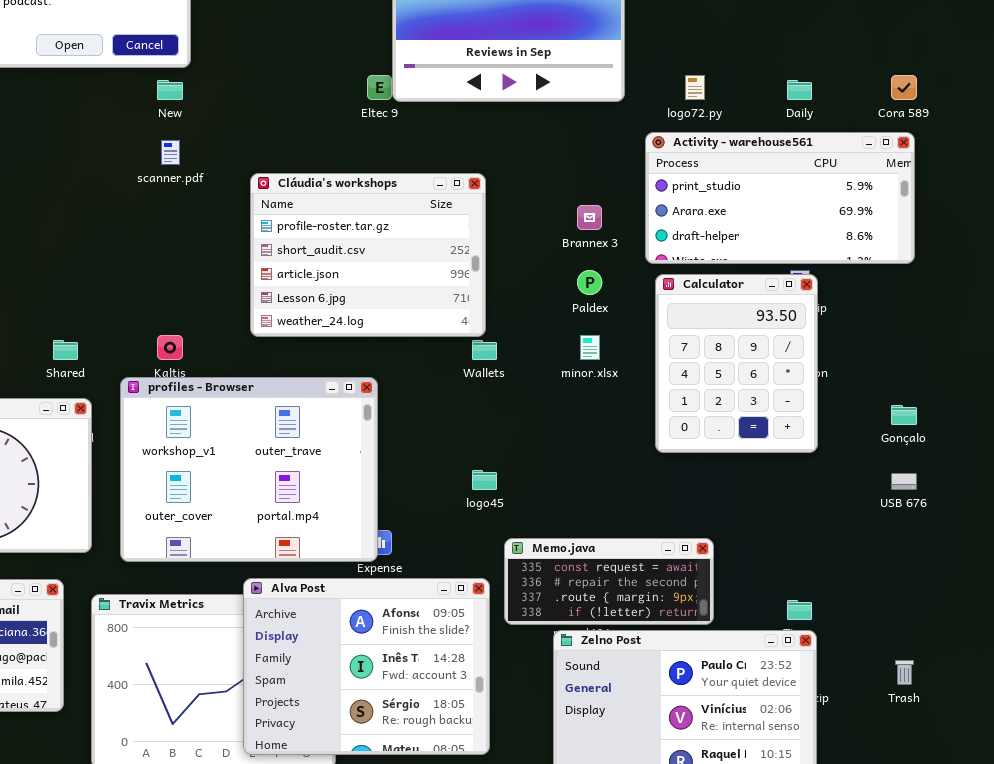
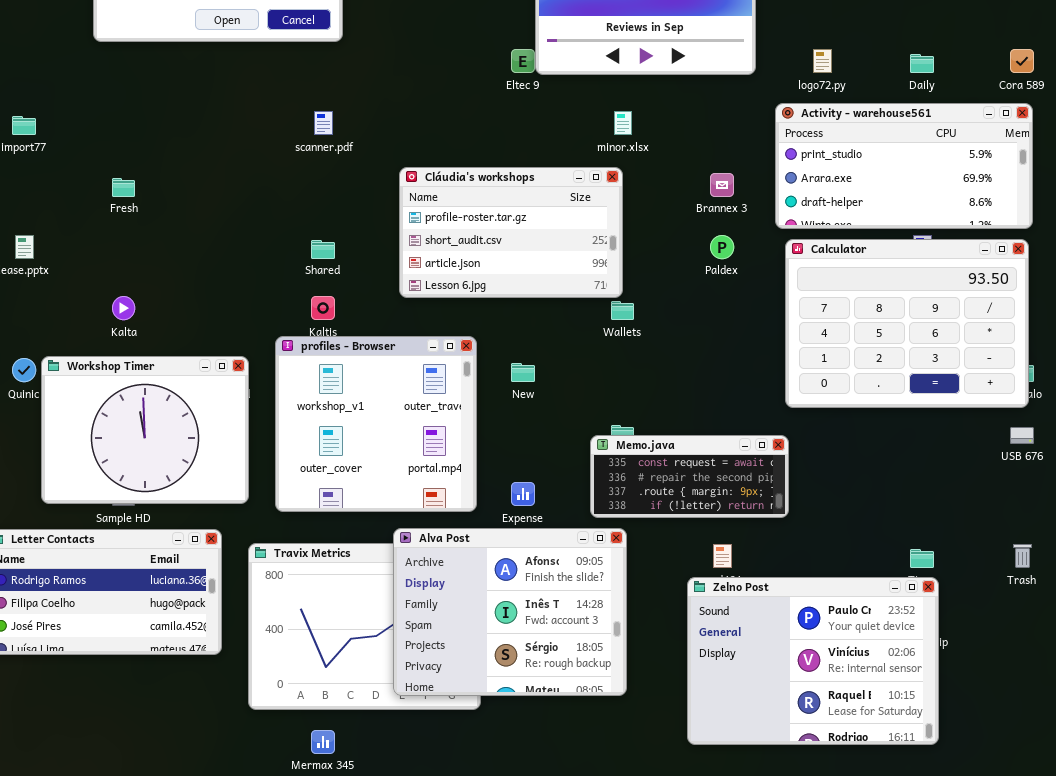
New: [157,80,183,100] -> [511,363,535,382], moved
Cláudia's workshops: [250,173,486,337] -> [399,167,623,298], resized
Calculator: [655,274,818,453] -> [785,239,1029,408], resized
minor.xlsx: [580,335,600,360] -> [614,111,632,135], moved
Shared: [53,340,78,360] -> [311,240,335,259], moved
profiles - Browser: [120,377,378,562] -> [275,336,477,512], resized
Memo.java: [504,538,714,625] -> [590,435,789,518], moved
Trash: [895,660,914,685] -> [1013,544,1032,568], moved

